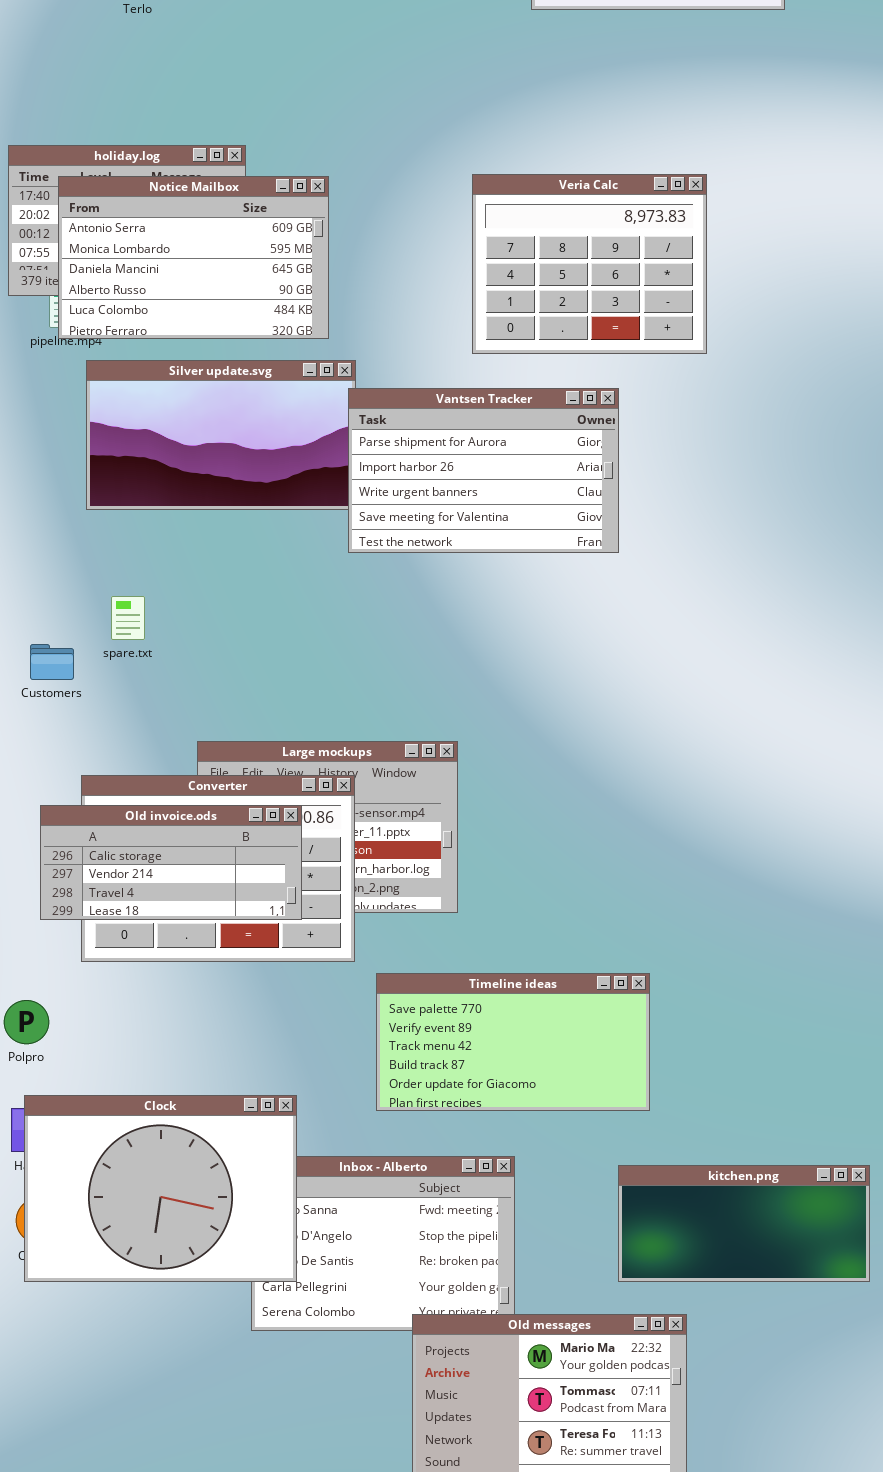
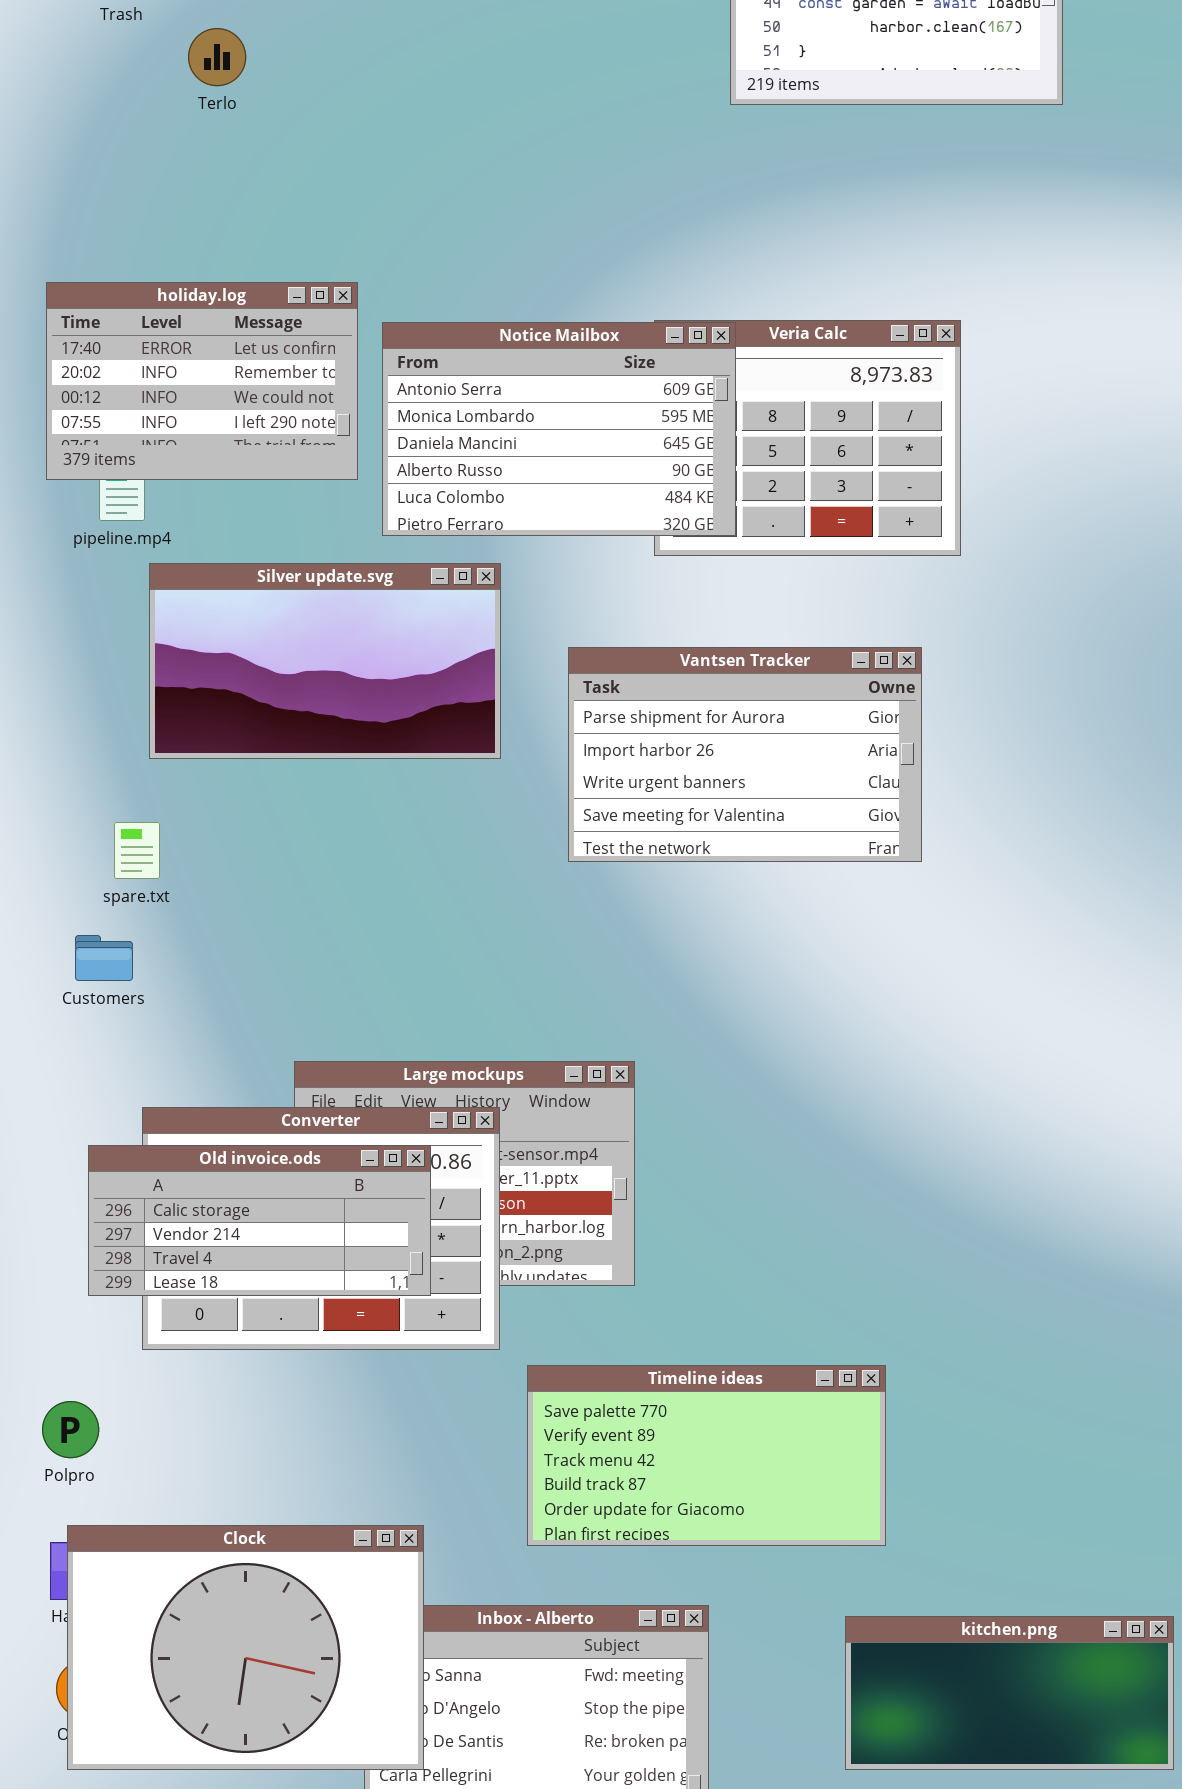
Notice Mailbox: [58,176,329,339] -> [382,322,736,536], moved
Vantsen Tracker: [348,388,619,553] -> [568,647,922,862], moved
spare.txt: [111,596,145,640] -> [114,822,160,879], moved

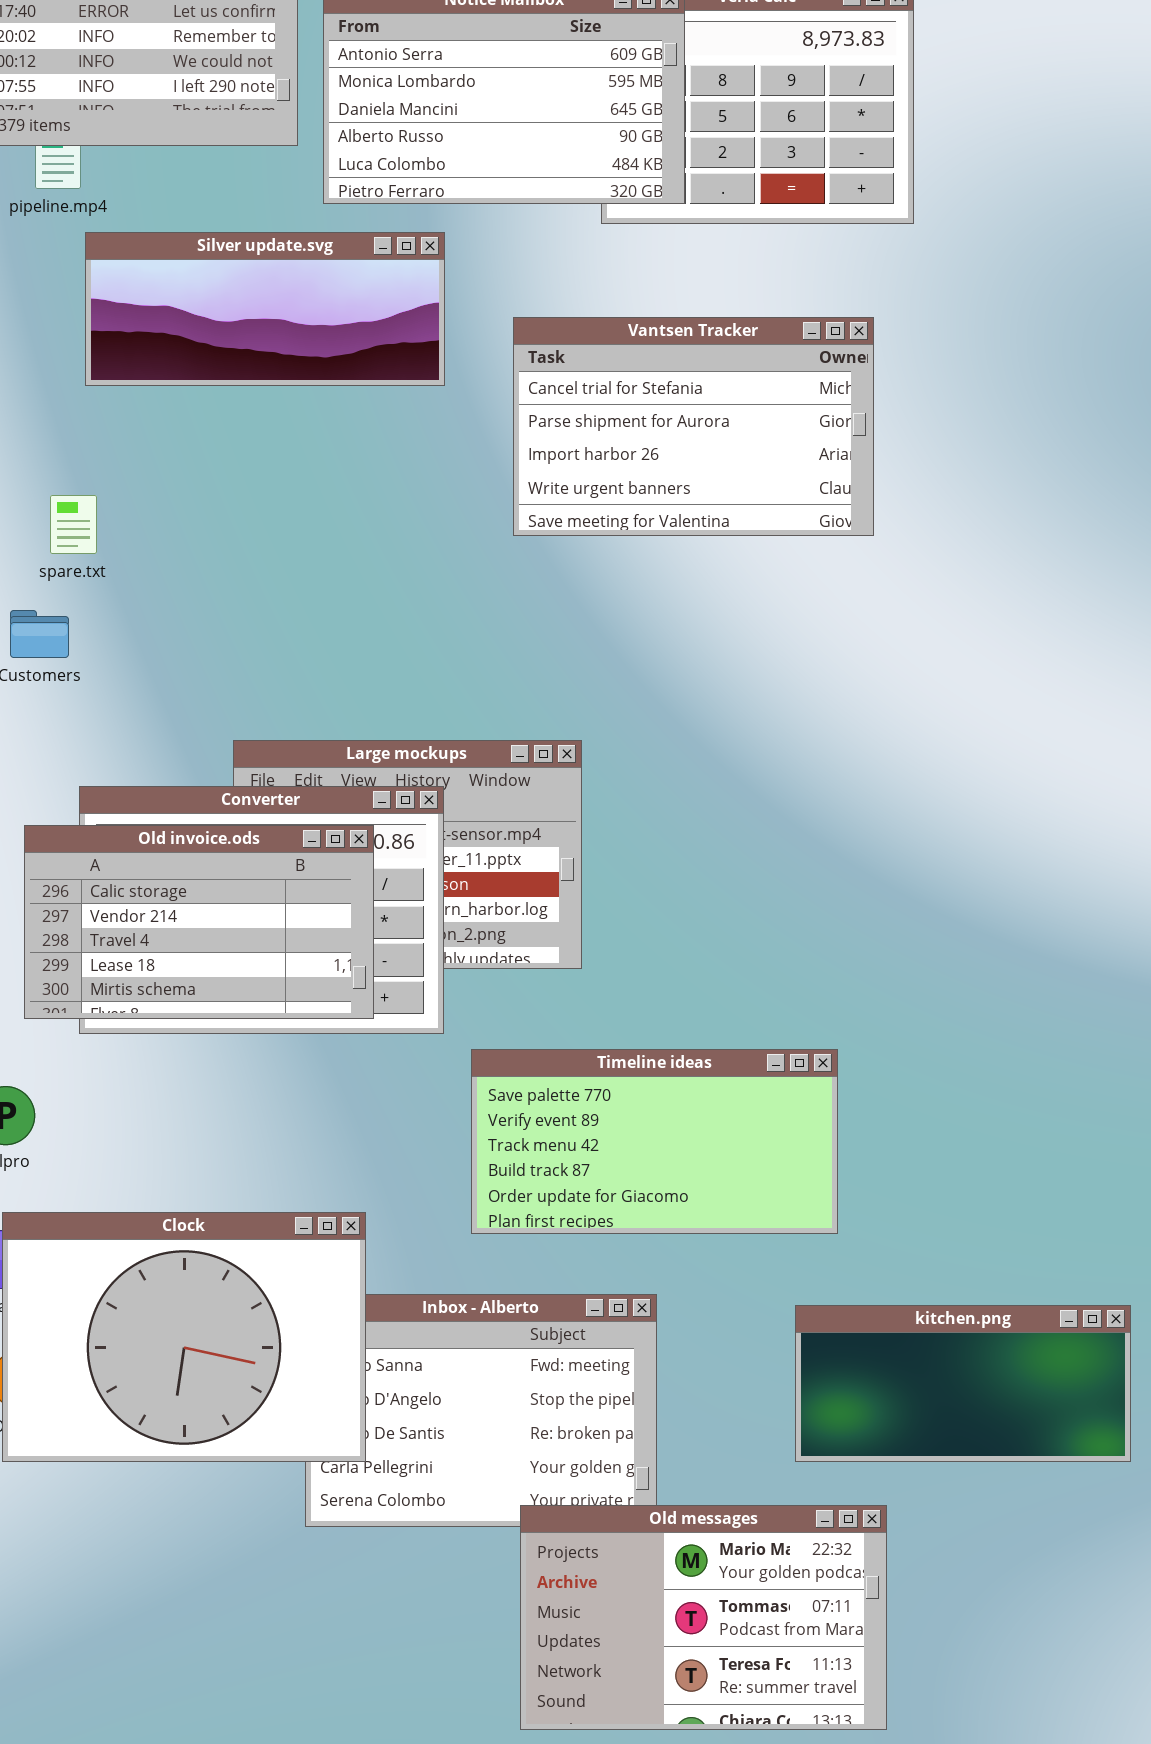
Silver update.svg: [149,563,501,759] -> [85,232,445,386], resized
Vantsen Tracker: [568,647,922,862] -> [513,317,874,536], scrolled up 1 row
Old invoice.ods: [88,1145,431,1296] -> [24,825,374,1019], resized

